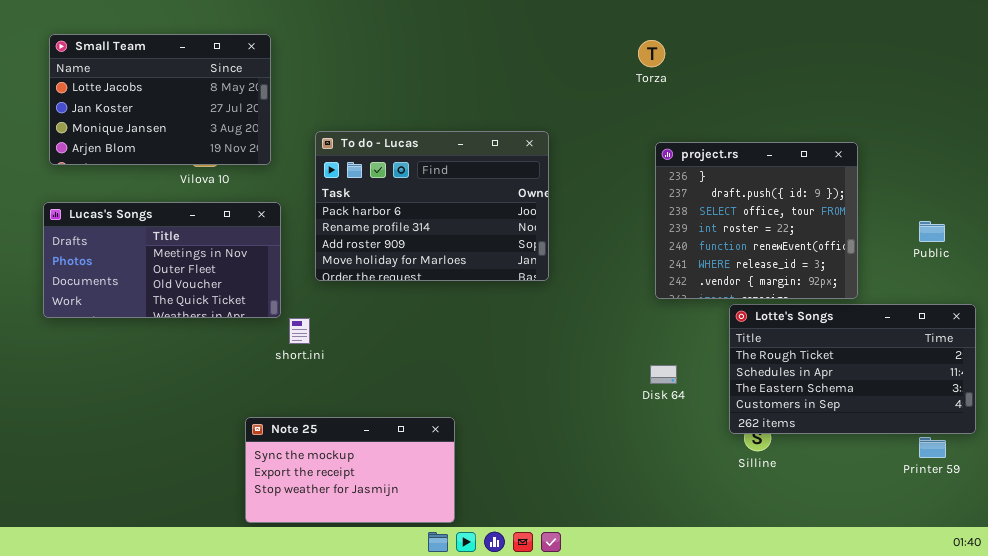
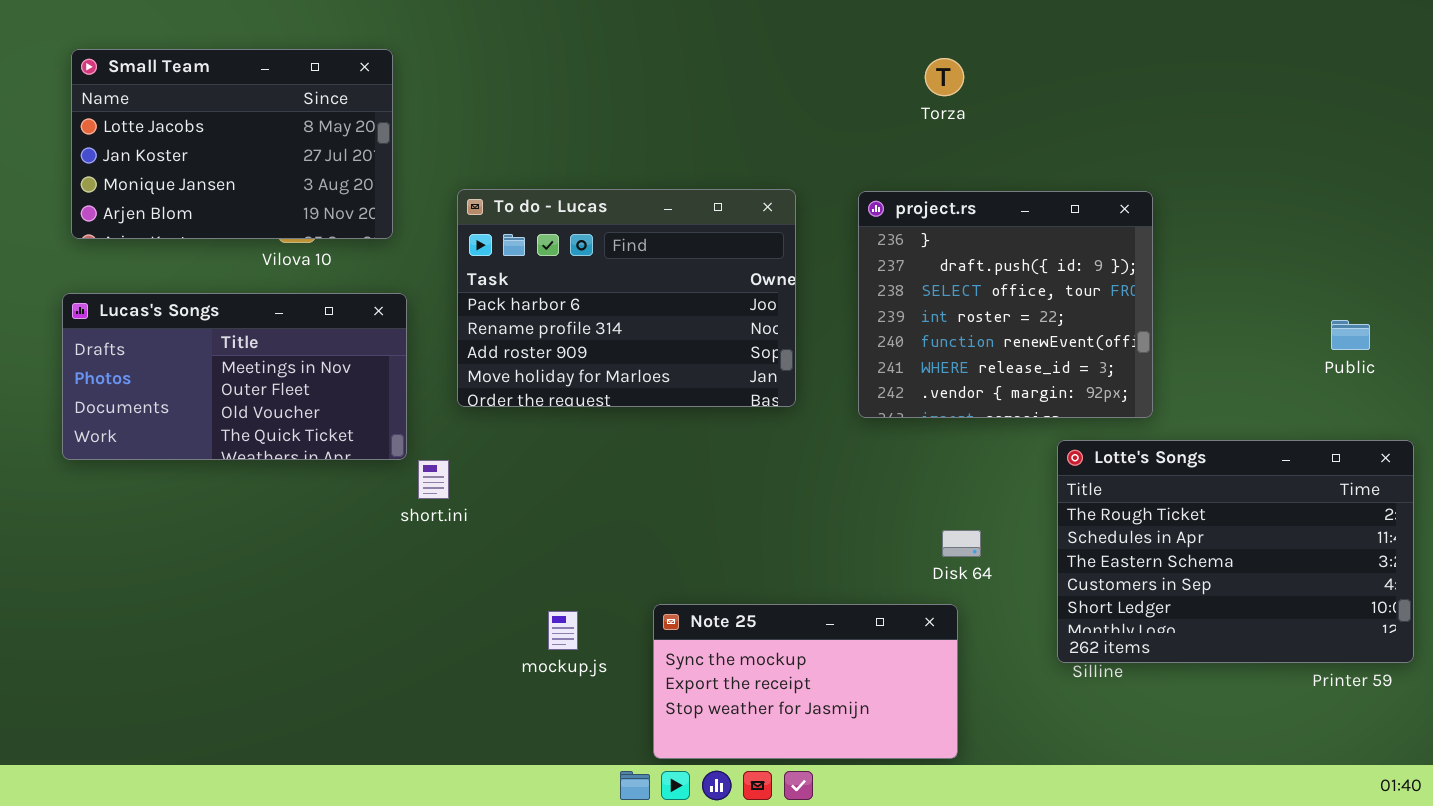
project.rs: [655,142,858,299] -> [858,191,1153,418], moved
Lotte's Songs: [729,304,976,434] -> [1057,440,1414,663], resized
Note 25: [245,417,455,523] -> [653,604,958,759], moved

